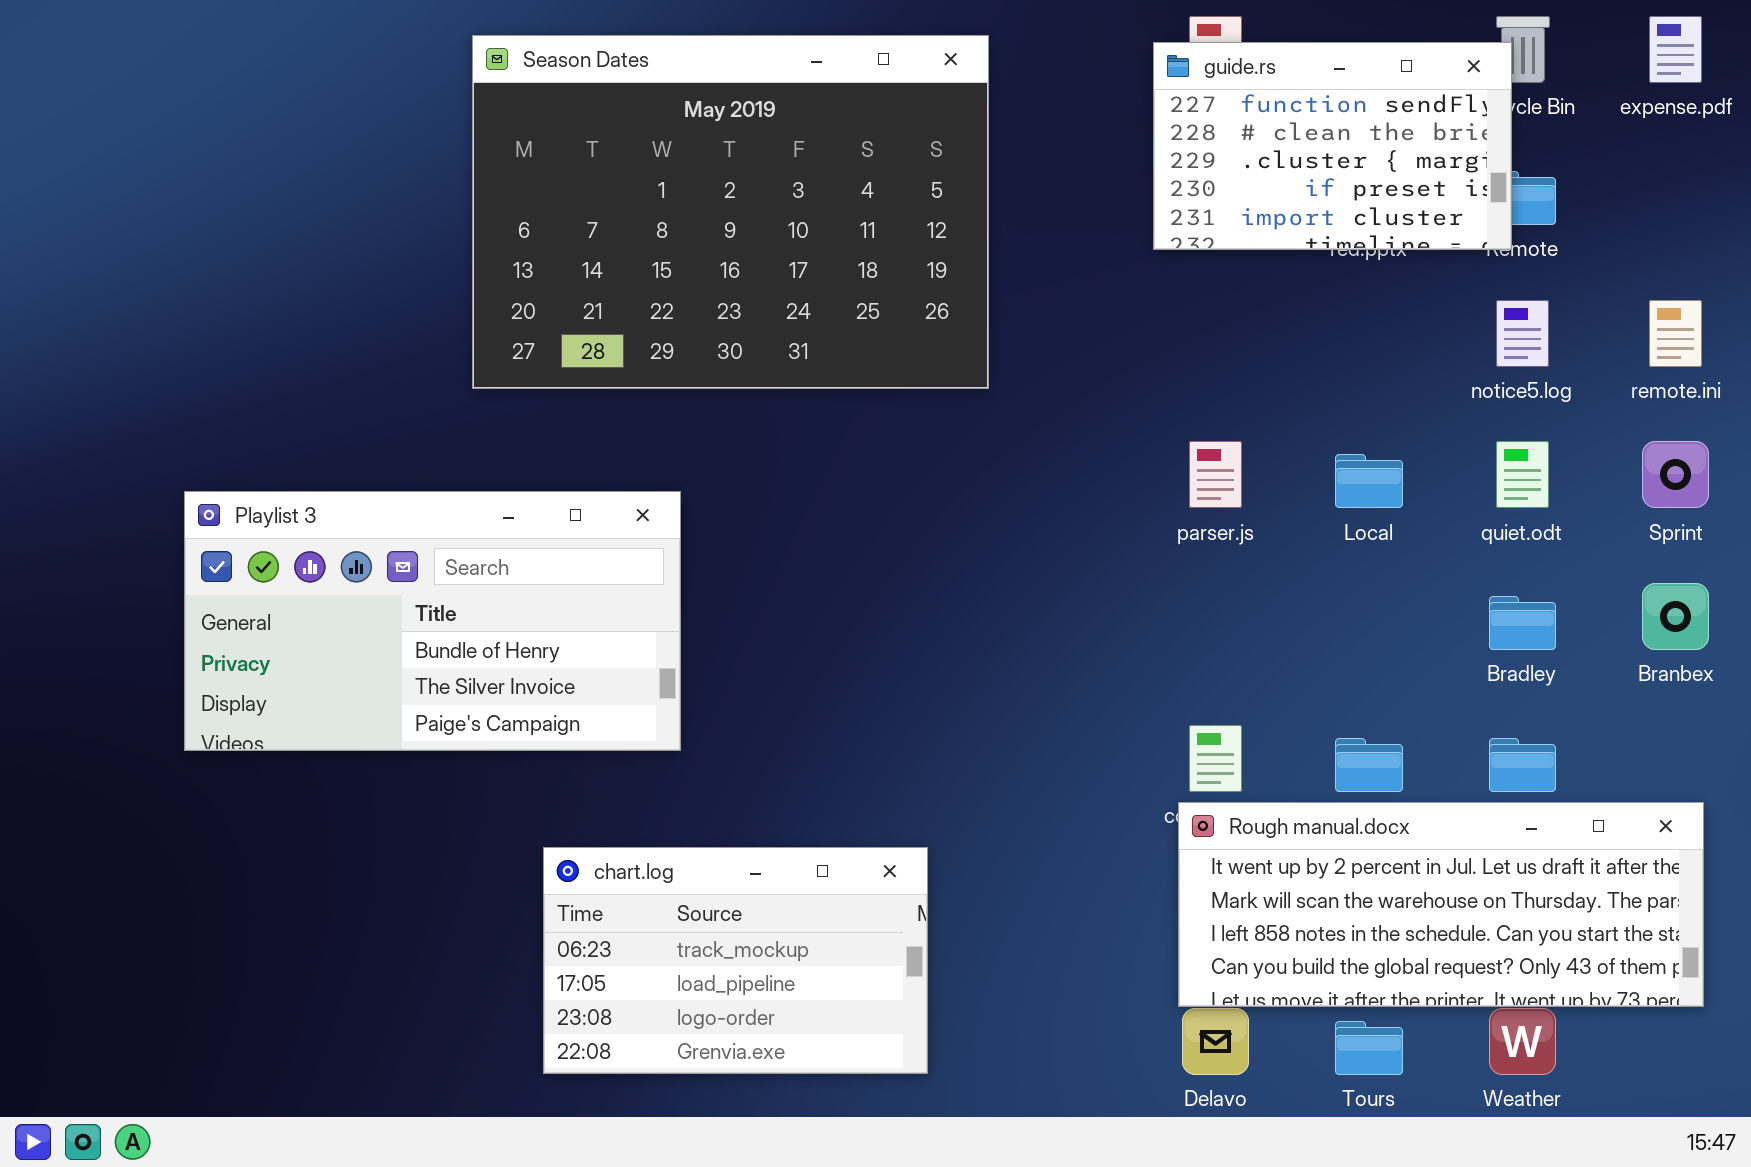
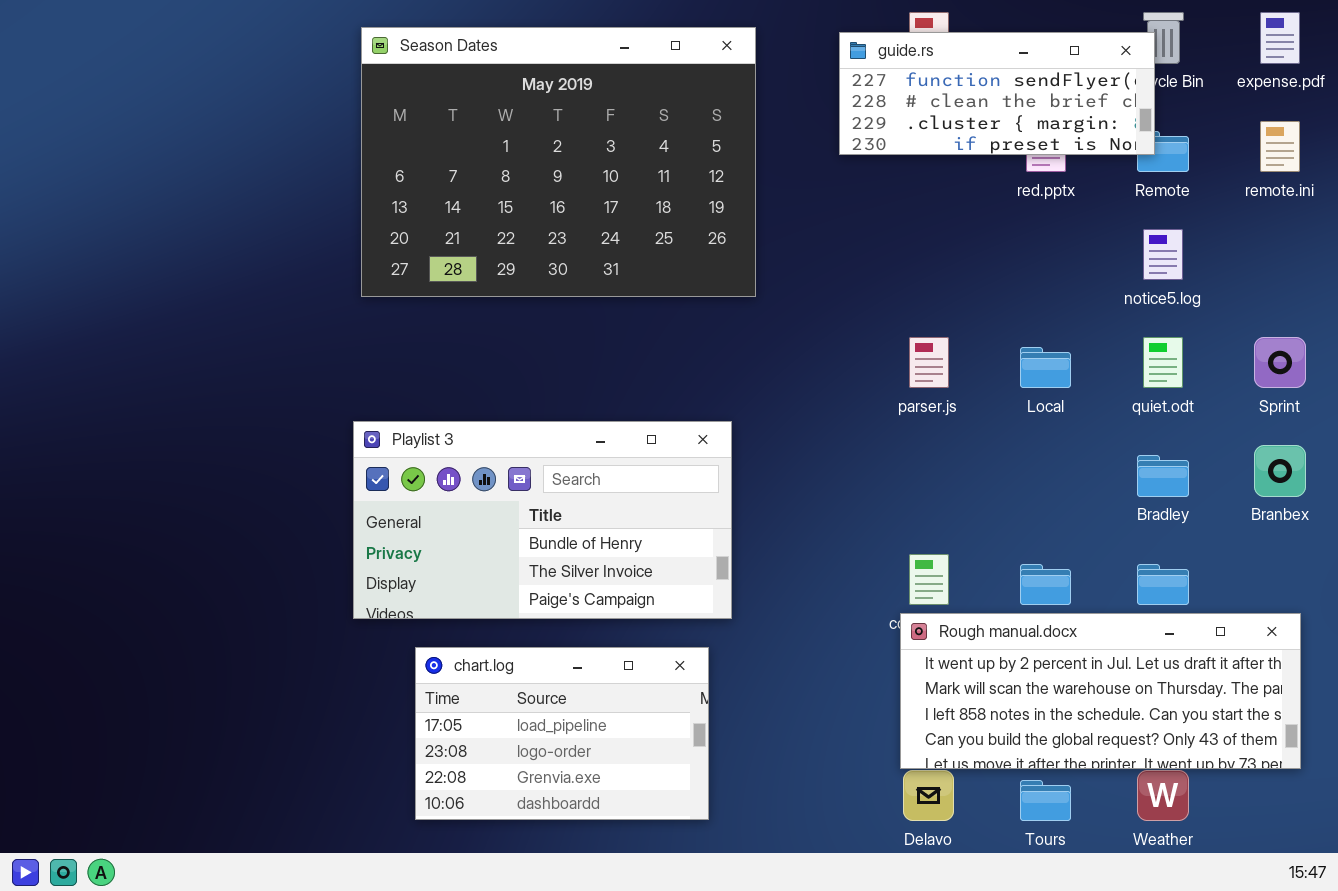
guide.rs: [1153,42,1512,250] -> [839,32,1155,155], resized
remote.ini: [1649,300,1702,367] -> [1260,121,1300,172], moved
Playlist 3: [184,491,681,751] -> [353,421,732,619], moved
chart.log: [543,847,928,1074] -> [415,647,709,820], scrolled down 1 row

